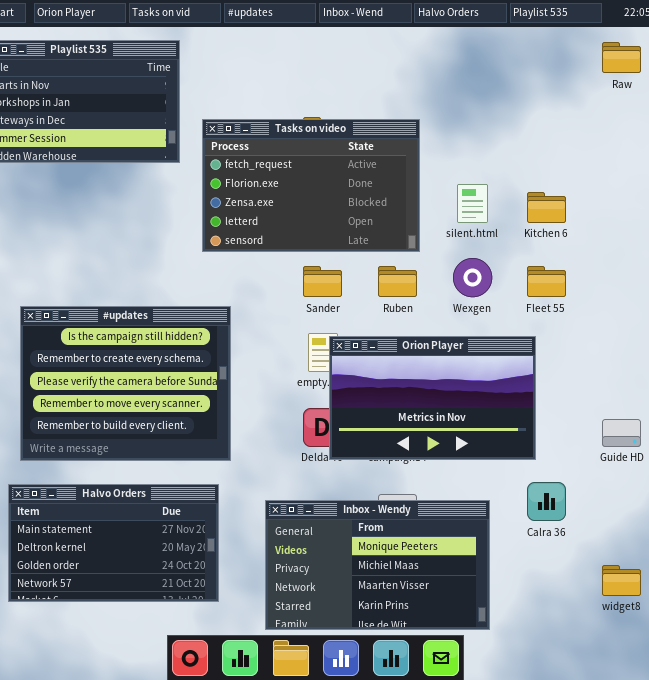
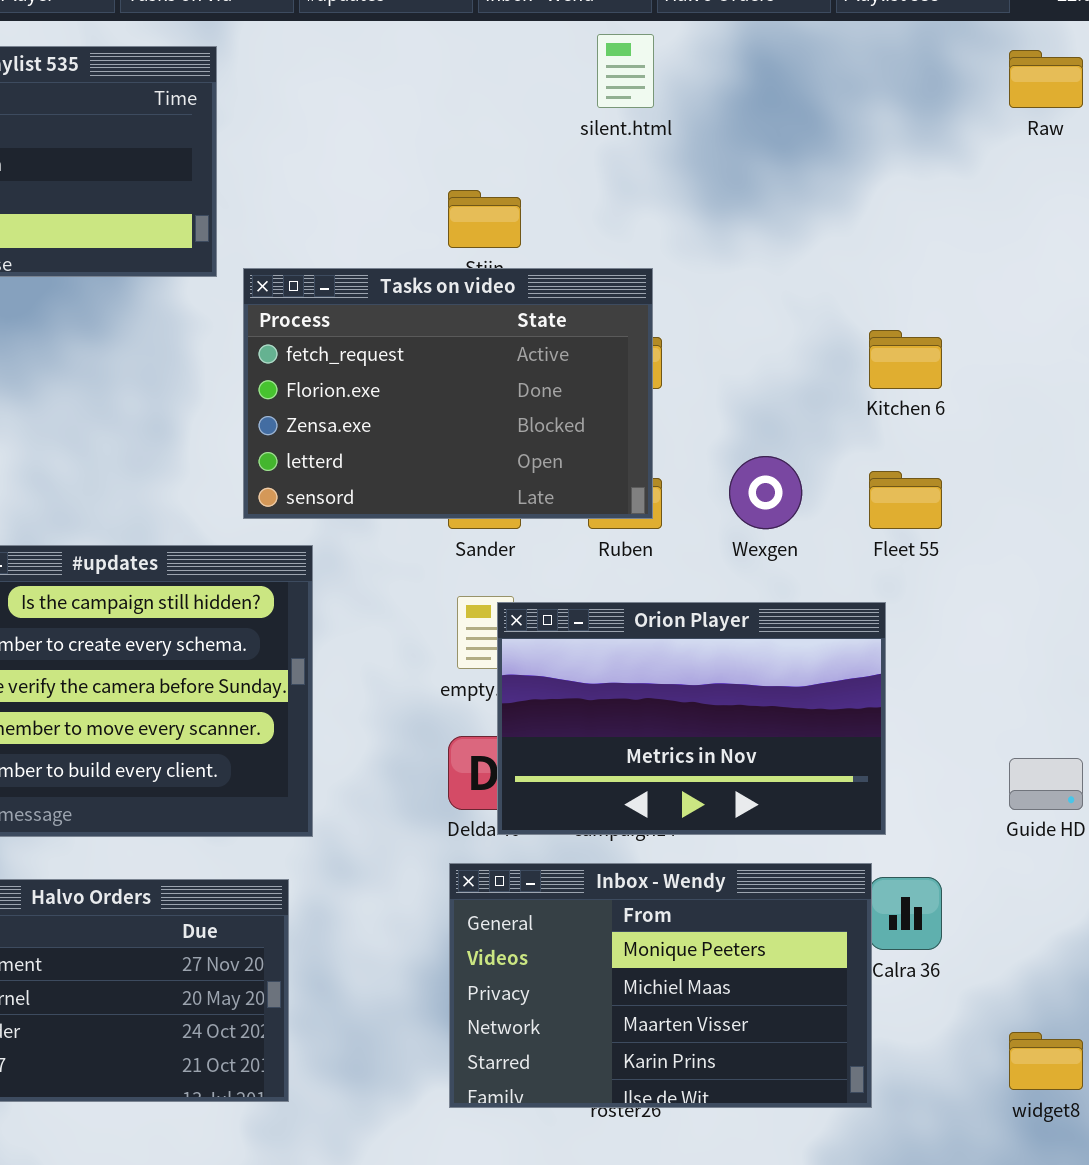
Tasks on video: [202,119,420,252] -> [243,268,653,519], moved
silent.html: [457,184,488,223] -> [597,34,654,108], moved
Inbox - Wendy: [265,500,490,630] -> [449,863,872,1108], moved

